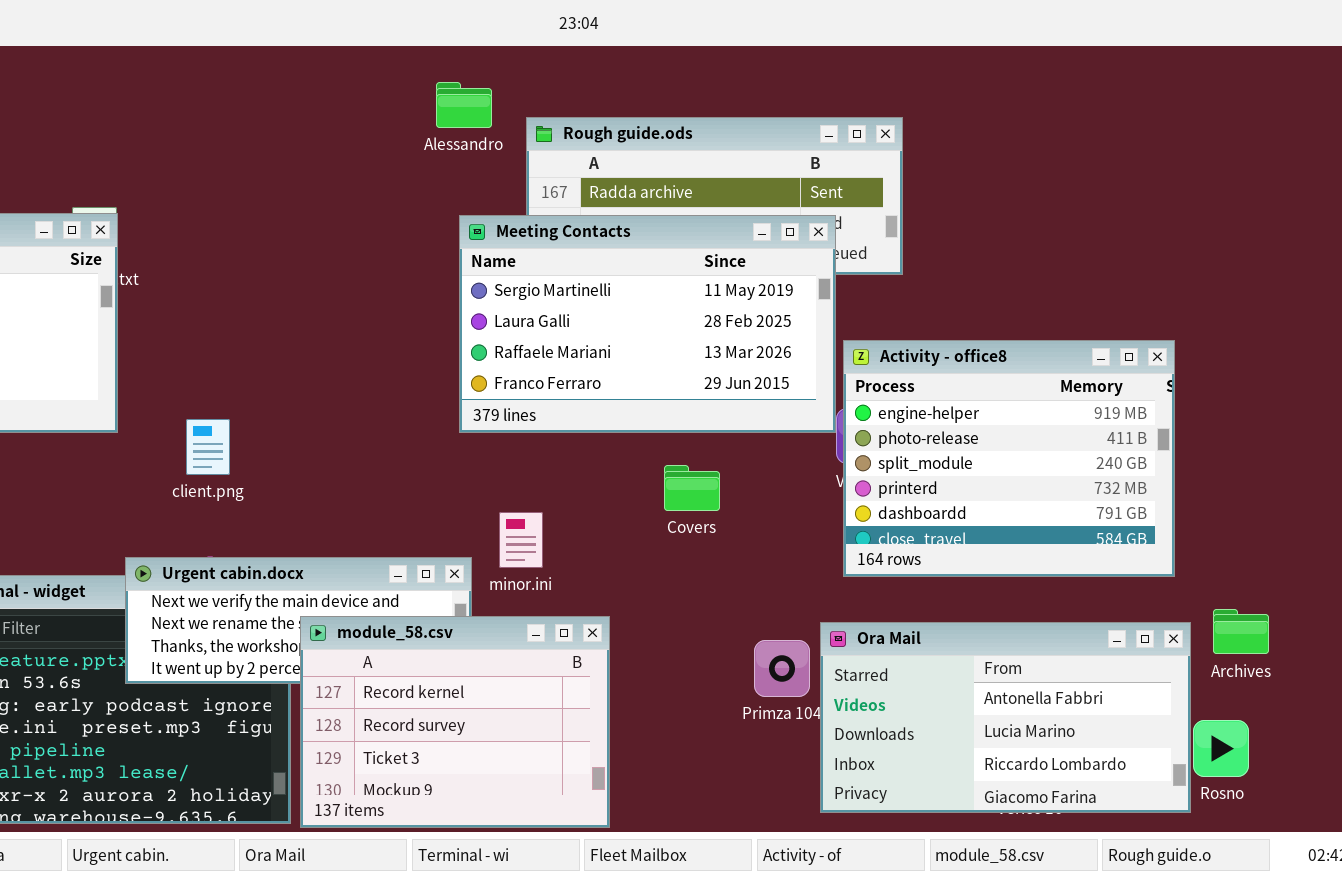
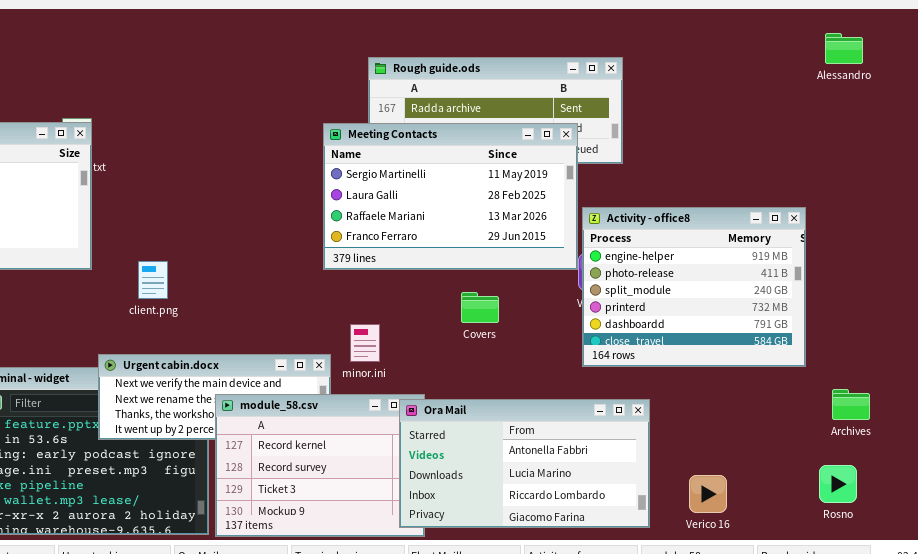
Alessandro: [436,82,492,128] -> [825,33,863,64], moved
Ora Mail: [820,622,1191,813] -> [399,399,650,528], moved

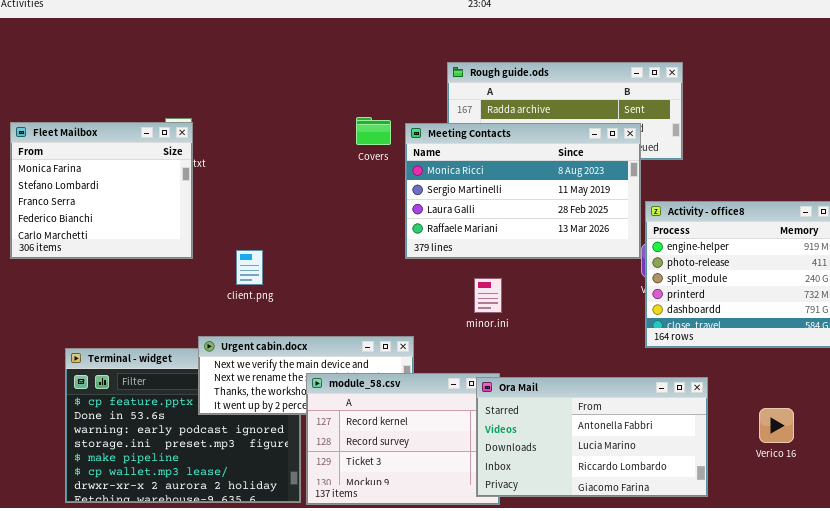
Meeting Contacts: [323,123,578,270] -> [405,123,641,259], scrolled up 1 row
Covers: [461,292,499,323] -> [356,117,391,145], moved
minor.ini: [350,324,380,362] -> [474,278,502,313], moved
Verico 16: [689,475,727,513] -> [759,408,794,443], moved

